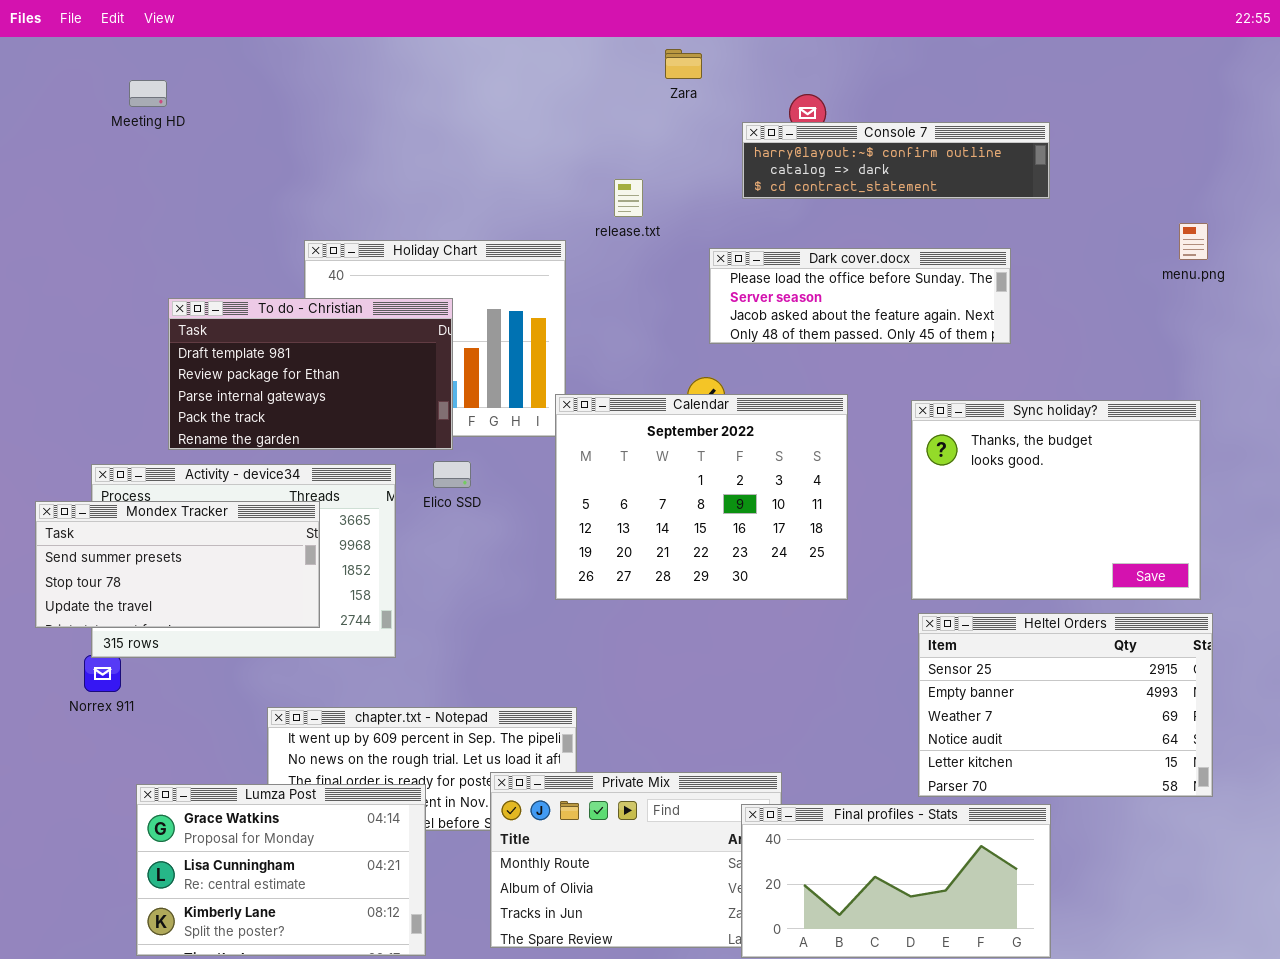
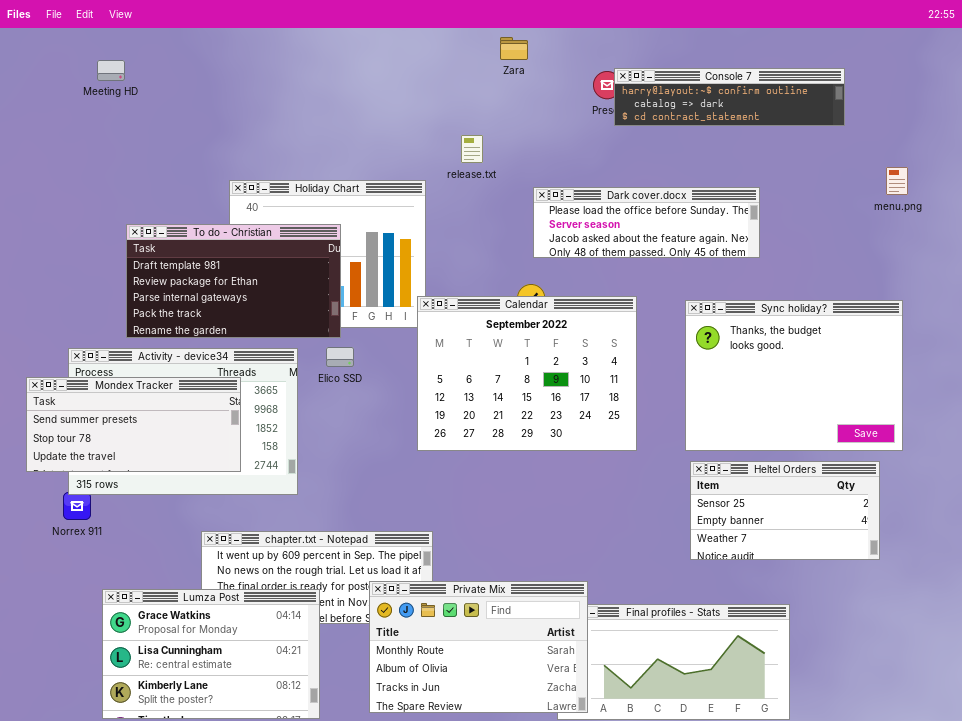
Console 7: [742,122,1050,199] -> [614,68,845,126], moved
Heltel Orders: [918,613,1213,797] -> [690,461,880,560], resized
Private Mix: [490,772,782,948] -> [369,581,588,713], raised

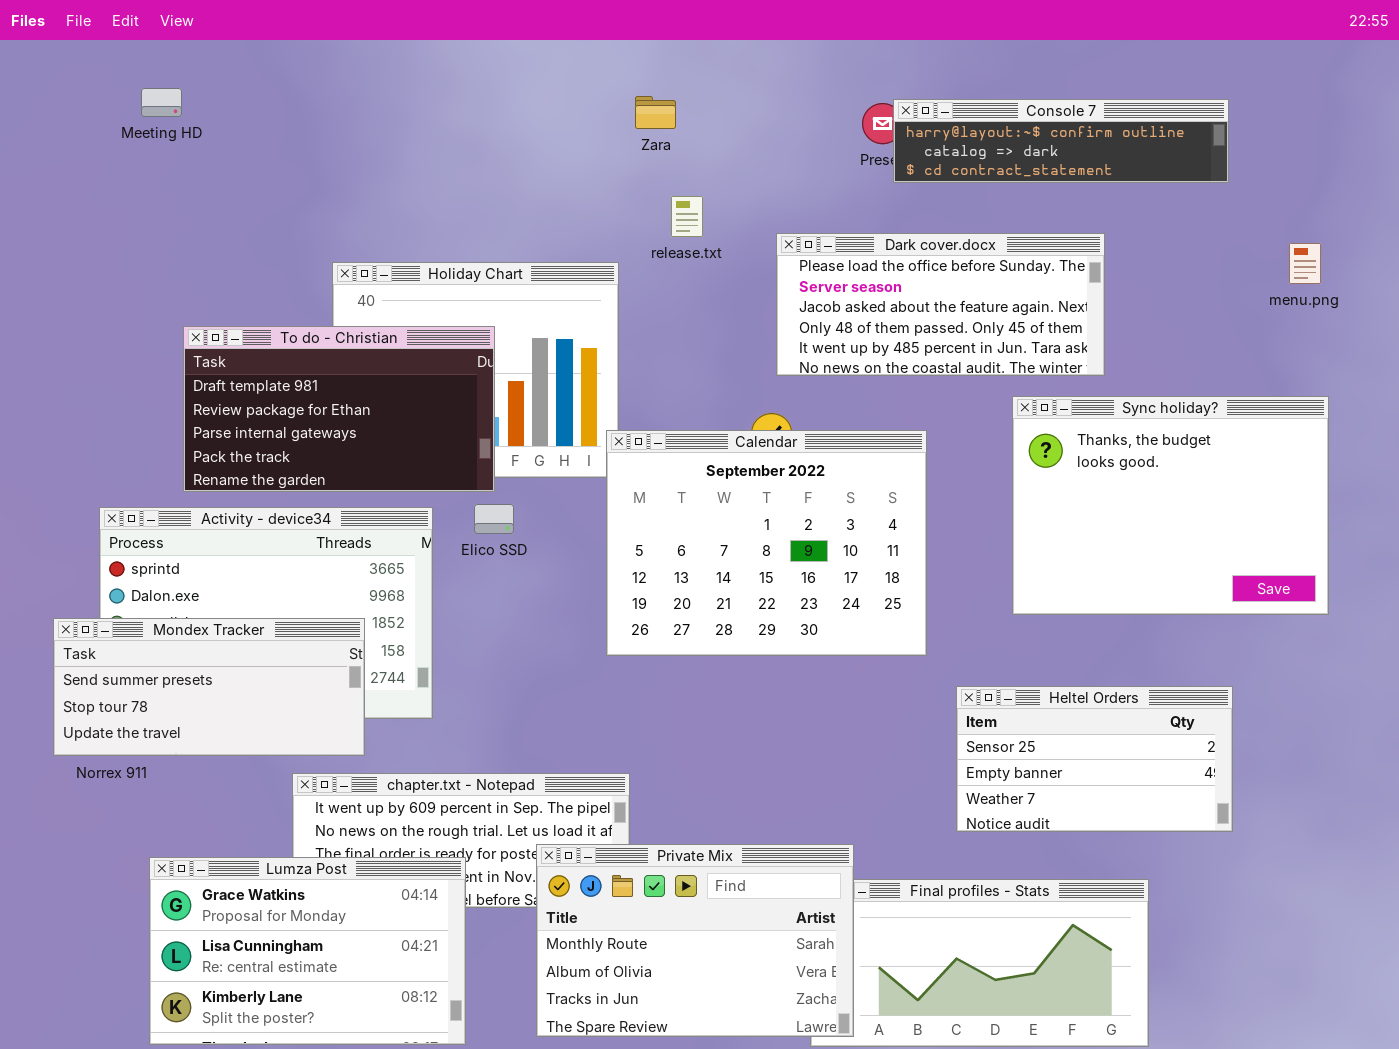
Zara: [500,37,528,60] -> [635,96,676,129], moved
Dark cover.docx: [533,187,760,258] -> [776,233,1105,376], resized
Sync holiday?: [685,300,903,451] -> [1012,396,1329,615], moved
Mondex Tracker: [26,377,241,472] -> [53,618,365,756], moved
Heltel Orders: [690,461,880,560] -> [956,686,1233,832], moved

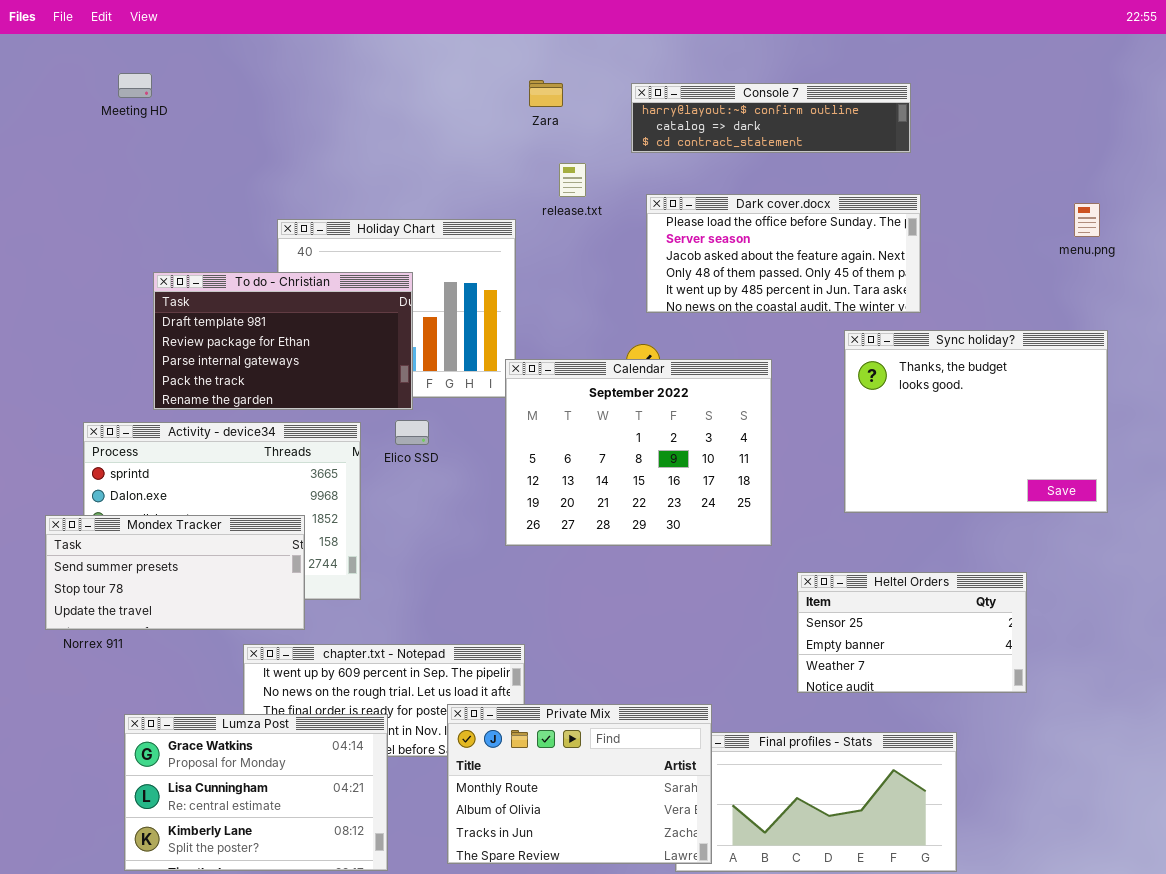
Console 7: [893,99,1229,183] -> [631,83,911,153], moved

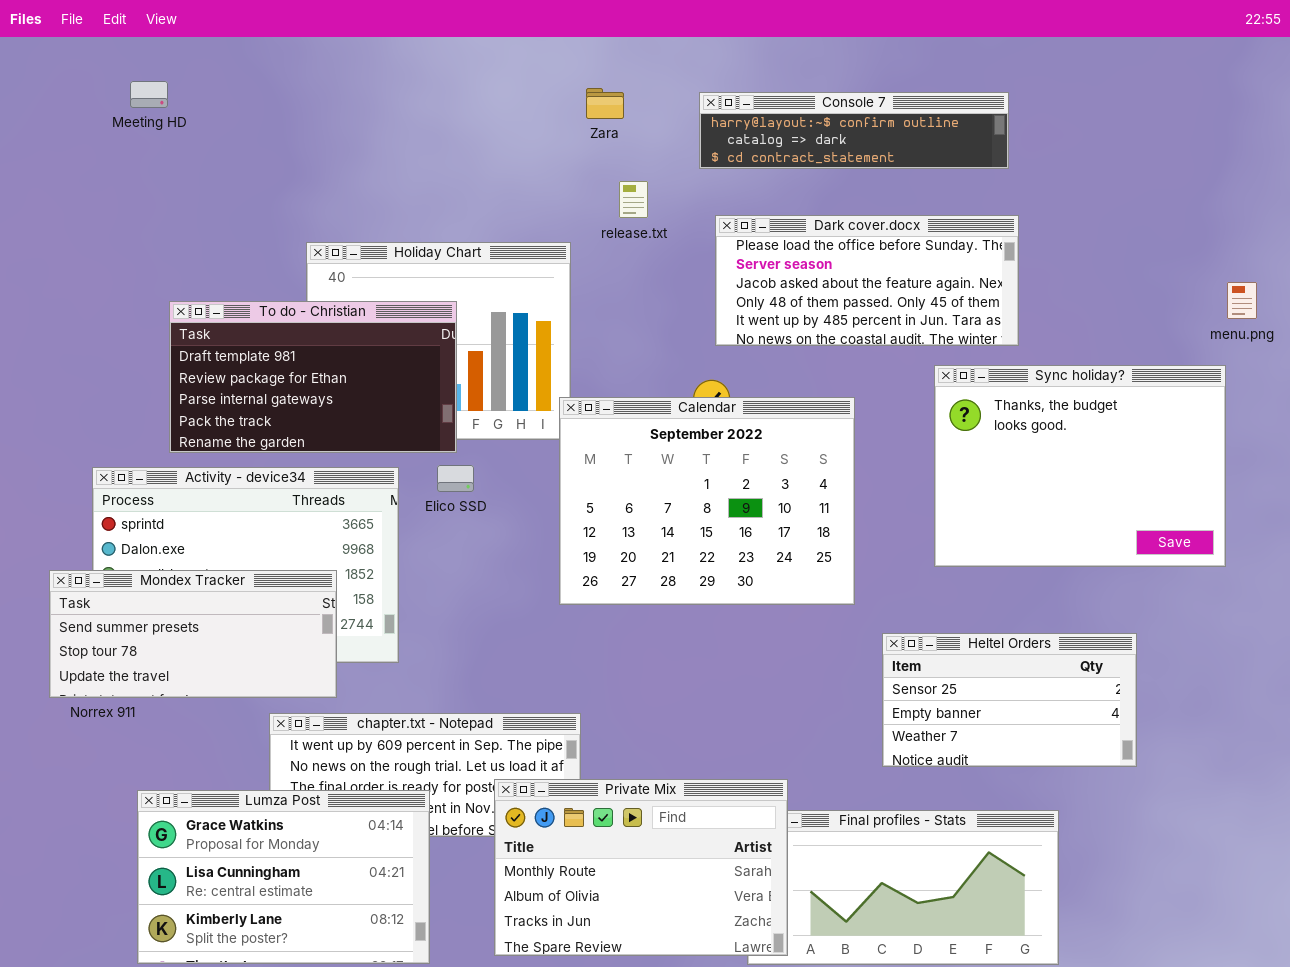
menu.png: [1074,203,1100,237] -> [1227,282,1257,319], moved

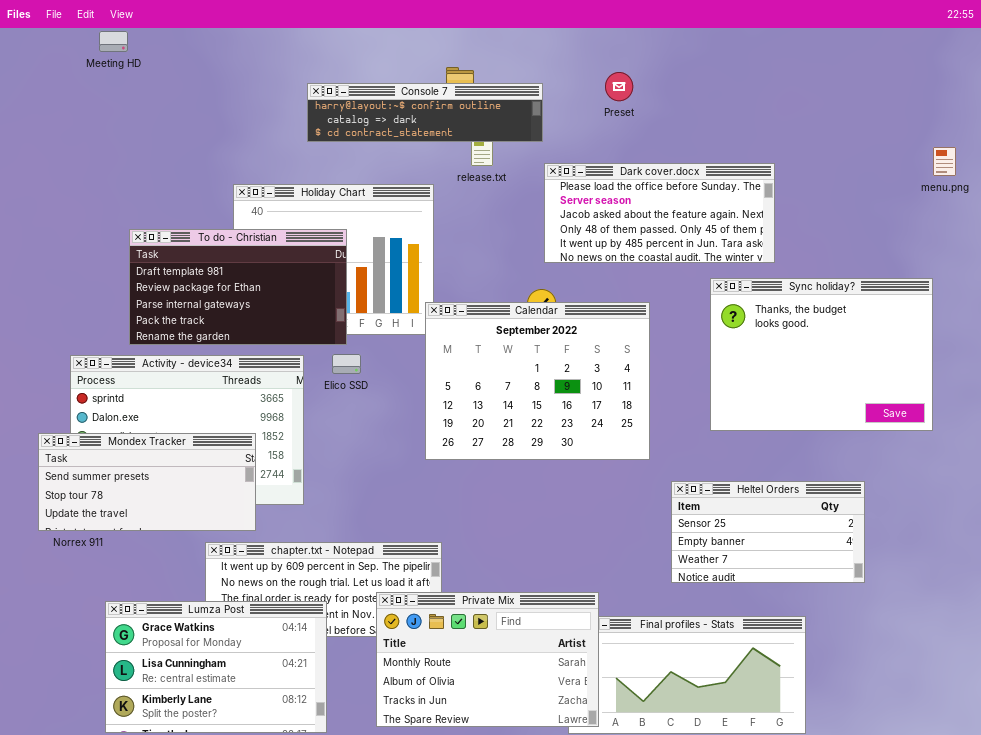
Meeting HD: [130,81,168,108] -> [99,31,128,52], moved
Console 7: [699,92,1009,169] -> [307,83,543,142], moved
menu.png: [1227,282,1257,319] -> [933,147,956,176], moved

